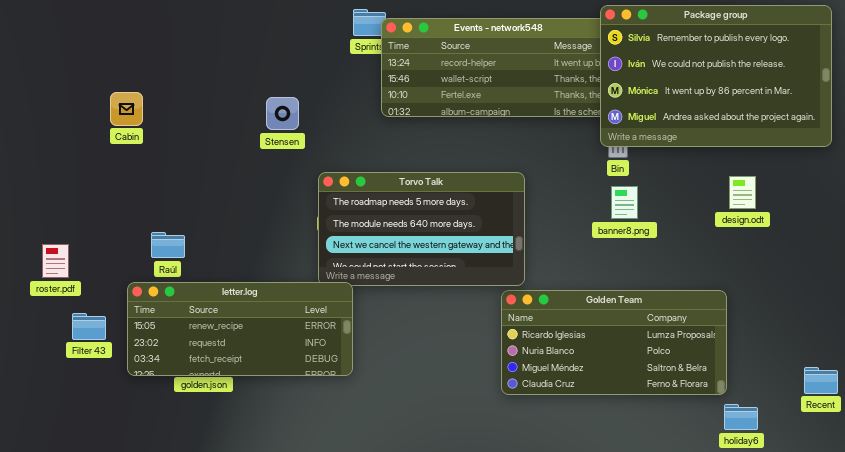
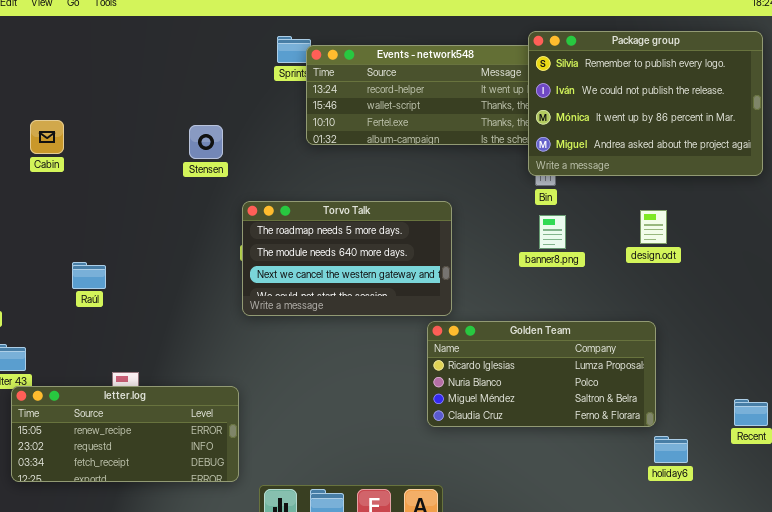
design.odt: [729,176,756,209] -> [640,210,667,244], moved
letter.log: [127,282,353,376] -> [11,386,239,482], moved

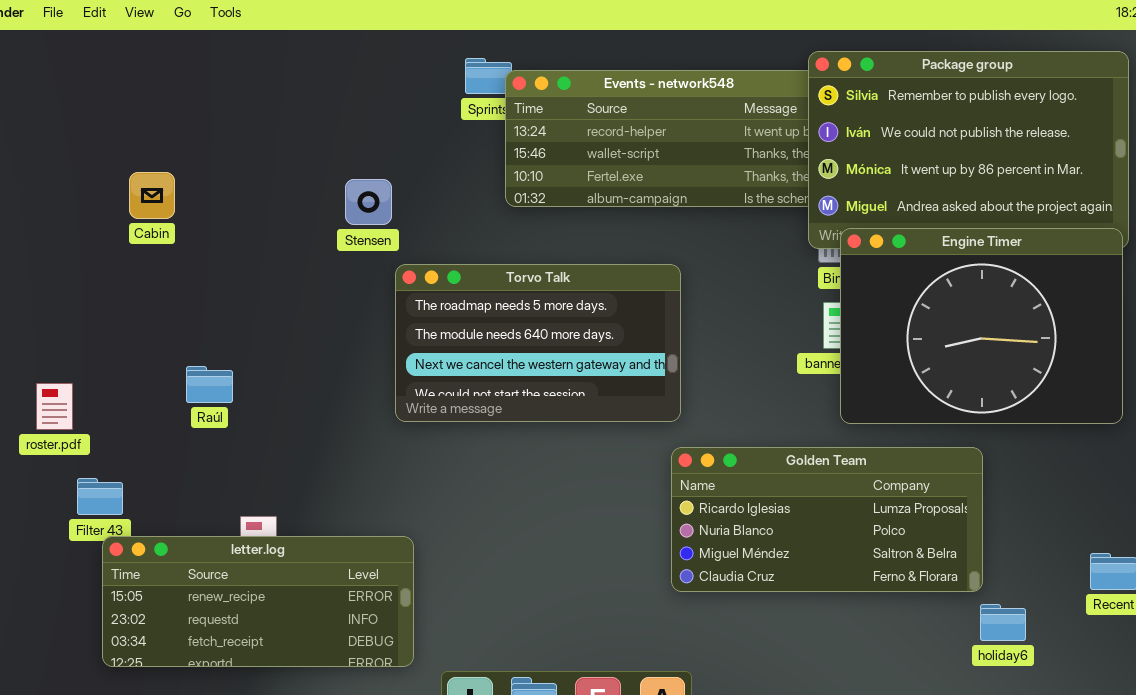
Engine Timer: none -> [840,228,1123,424], opened
Torvo Talk: [242,201,452,316] -> [395,264,681,422], moved

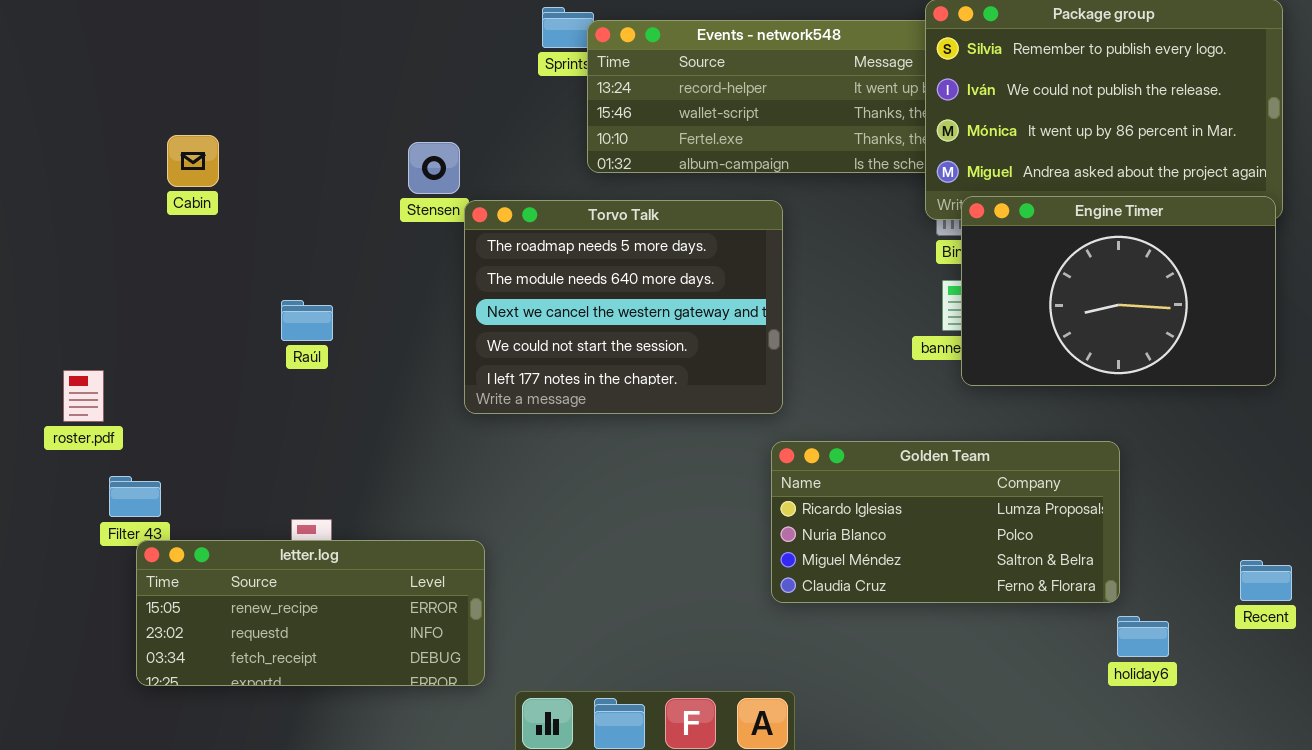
Engine Timer: [840,228,1123,424] -> [961,196,1276,386], resized
Torvo Talk: [395,264,681,422] -> [464,200,783,414], resized
Raúl: [186,366,233,403] -> [281,300,333,341], moved

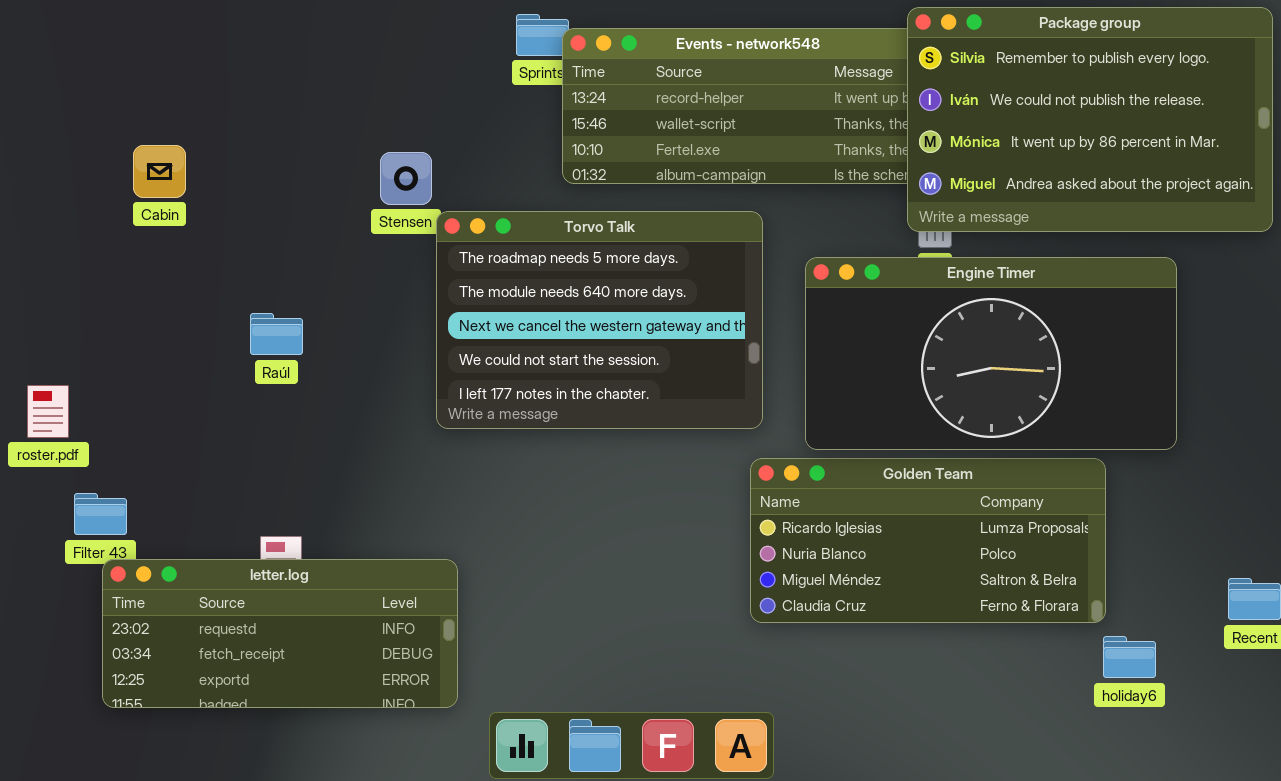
Engine Timer: [961,196,1276,386] -> [805,257,1177,450], moved, resized
letter.log: [136,540,485,686] -> [102,559,458,708], scrolled down 1 row

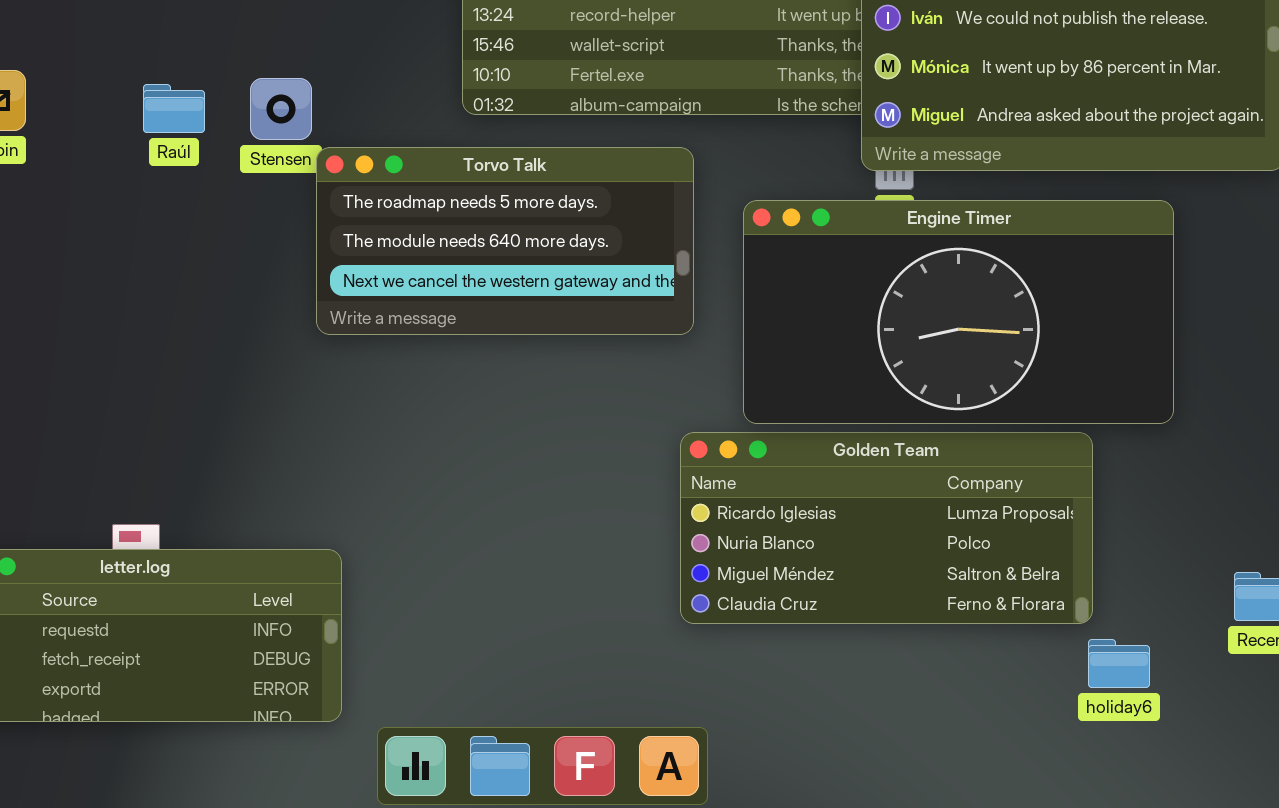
Torvo Talk: [436,211,763,429] -> [316,147,694,335], resized
Raúl: [250,313,303,355] -> [143,84,205,133], moved

